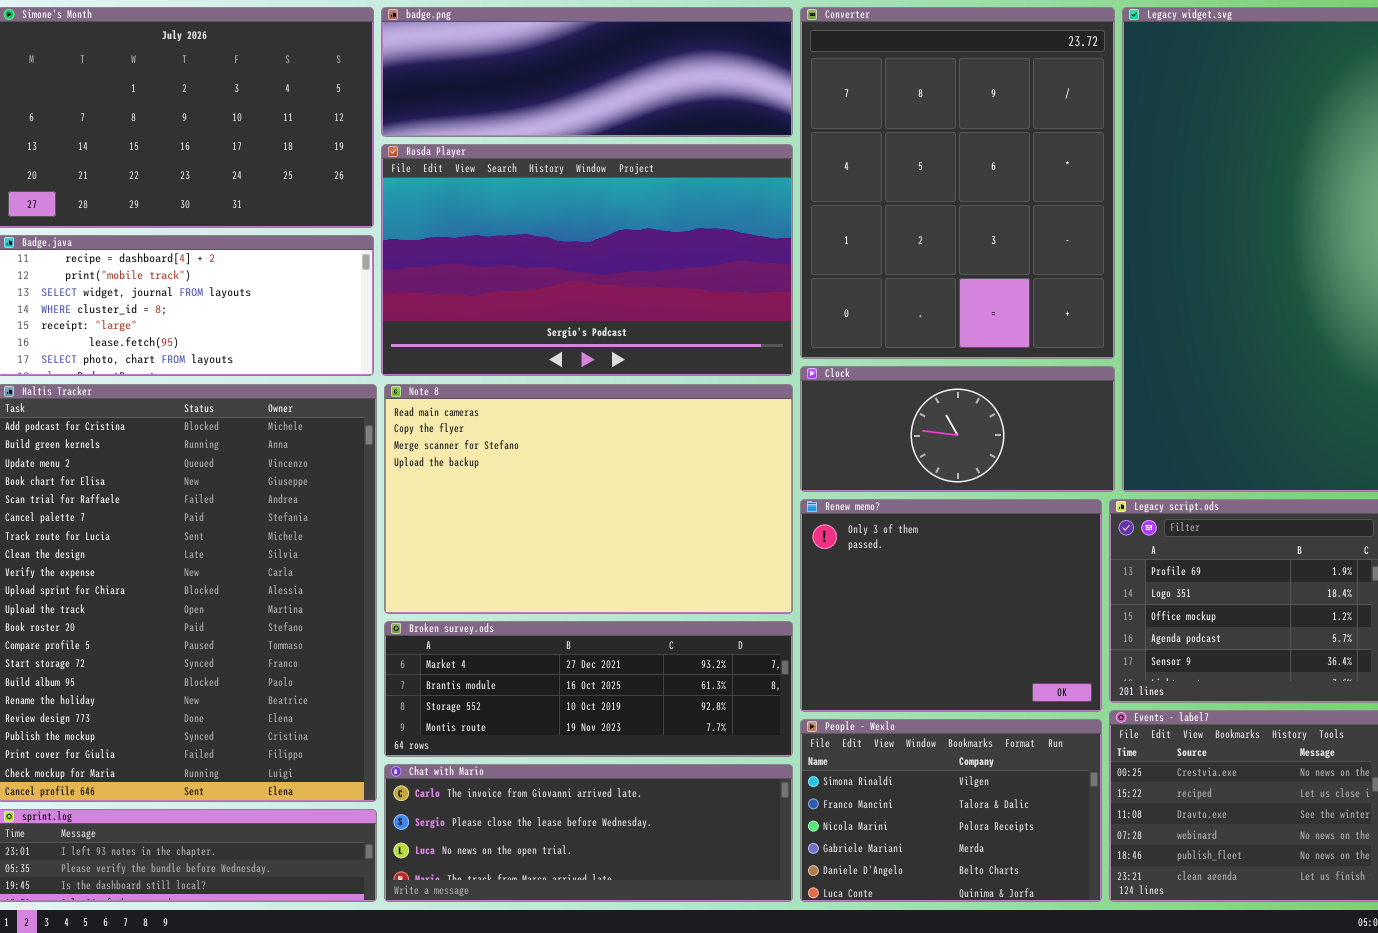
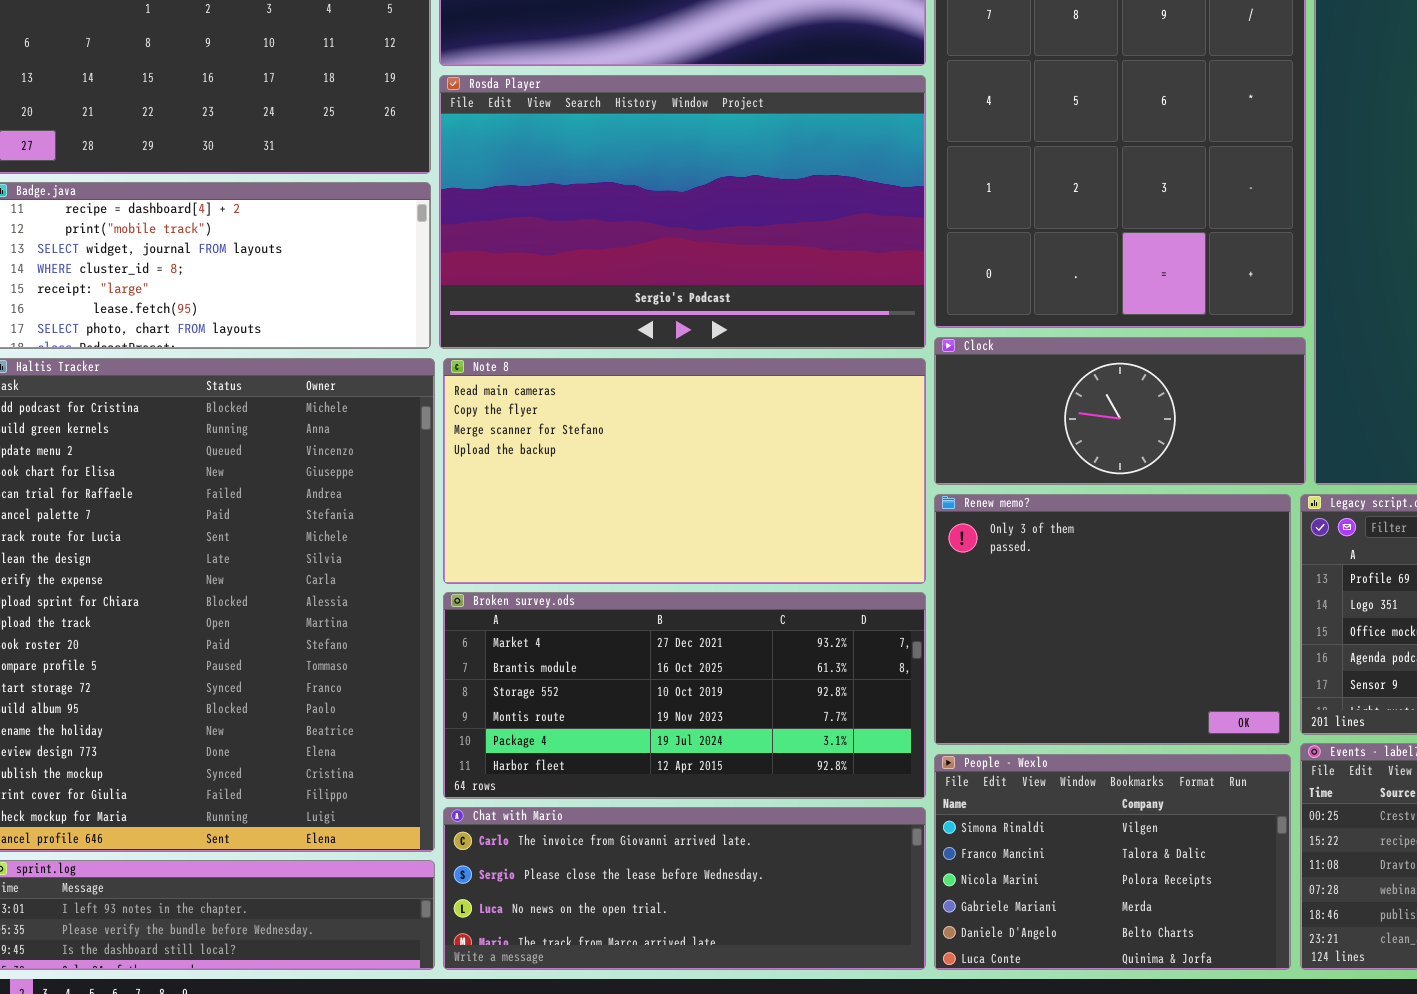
Note 8: [384,384,793,614] -> [443,358,926,584], resized
Broken survey.ods: [384,621,793,757] -> [443,592,926,799], resized

